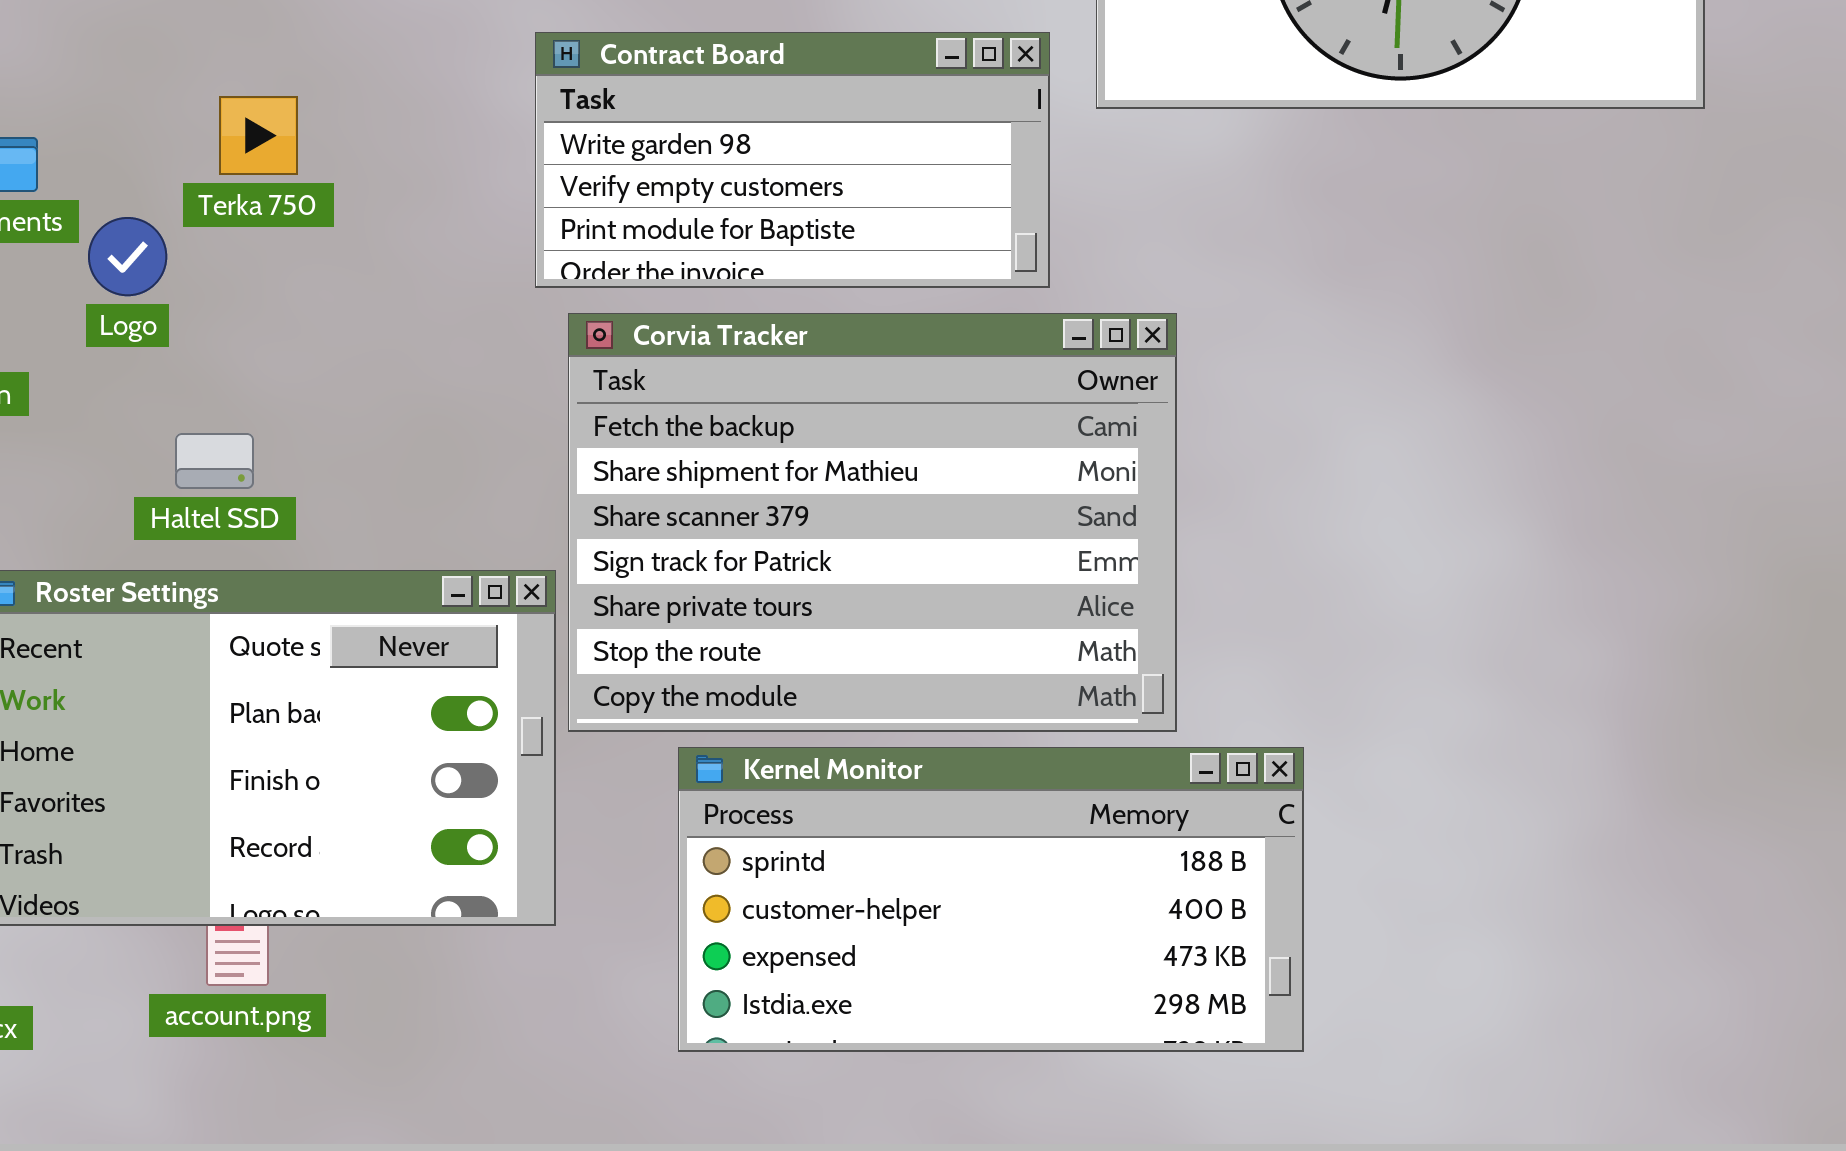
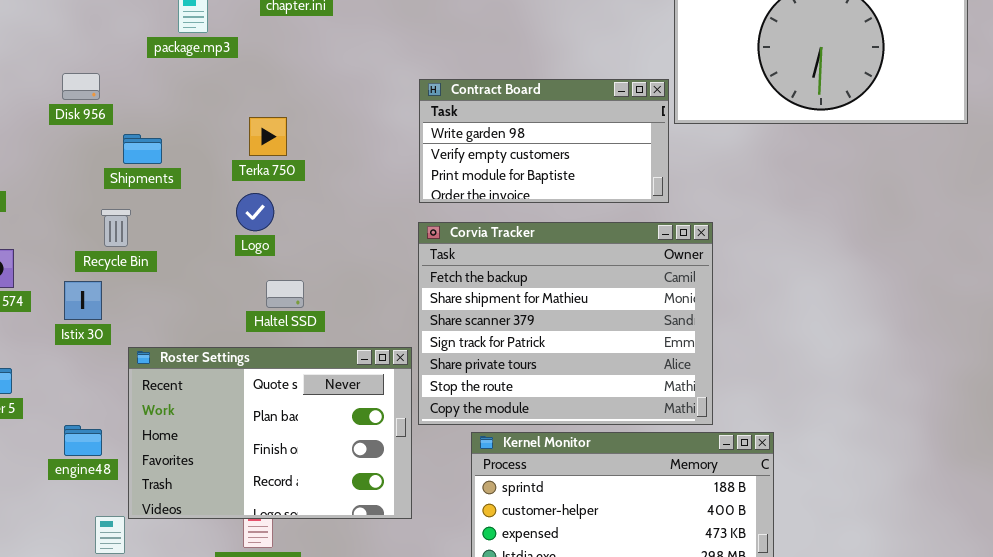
Contract Board: [535,32,1050,288] -> [419,79,669,203], moved
Logo: [88,217,167,296] -> [236,193,274,231], moved
Haltel SSD: [175,433,254,489] -> [266,280,304,308], moved

